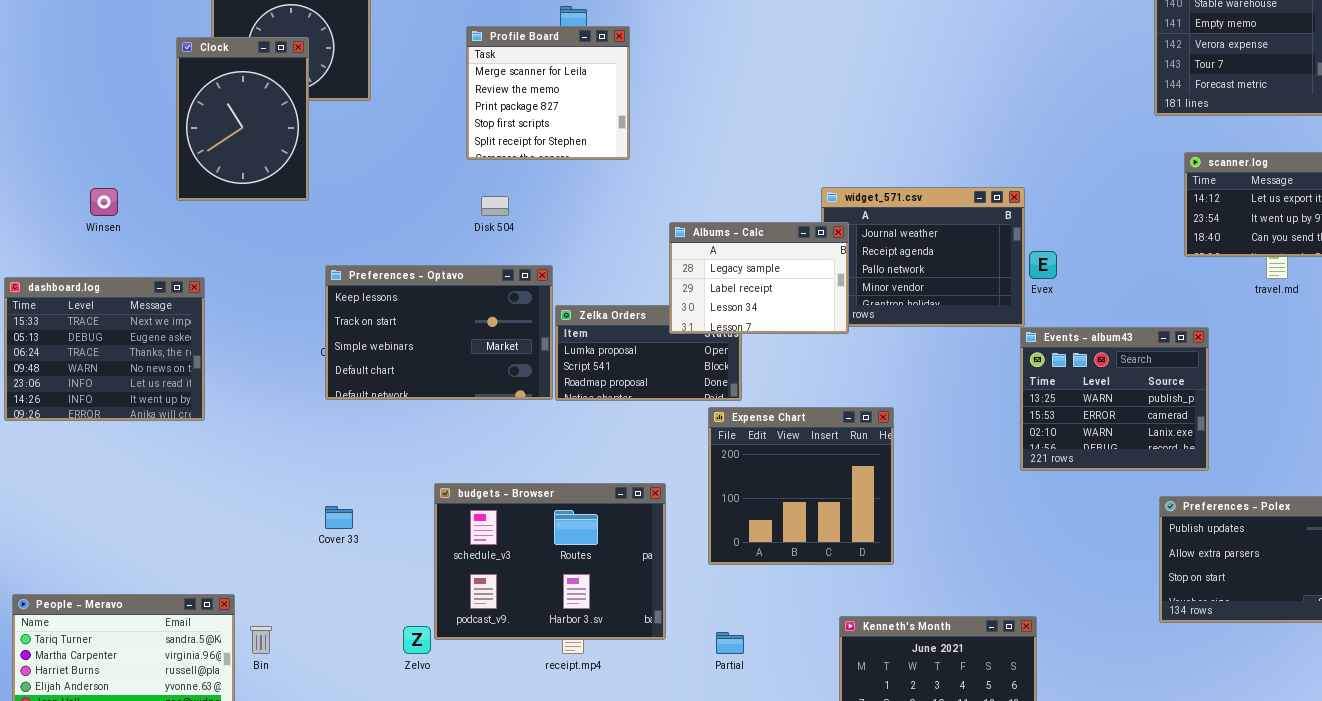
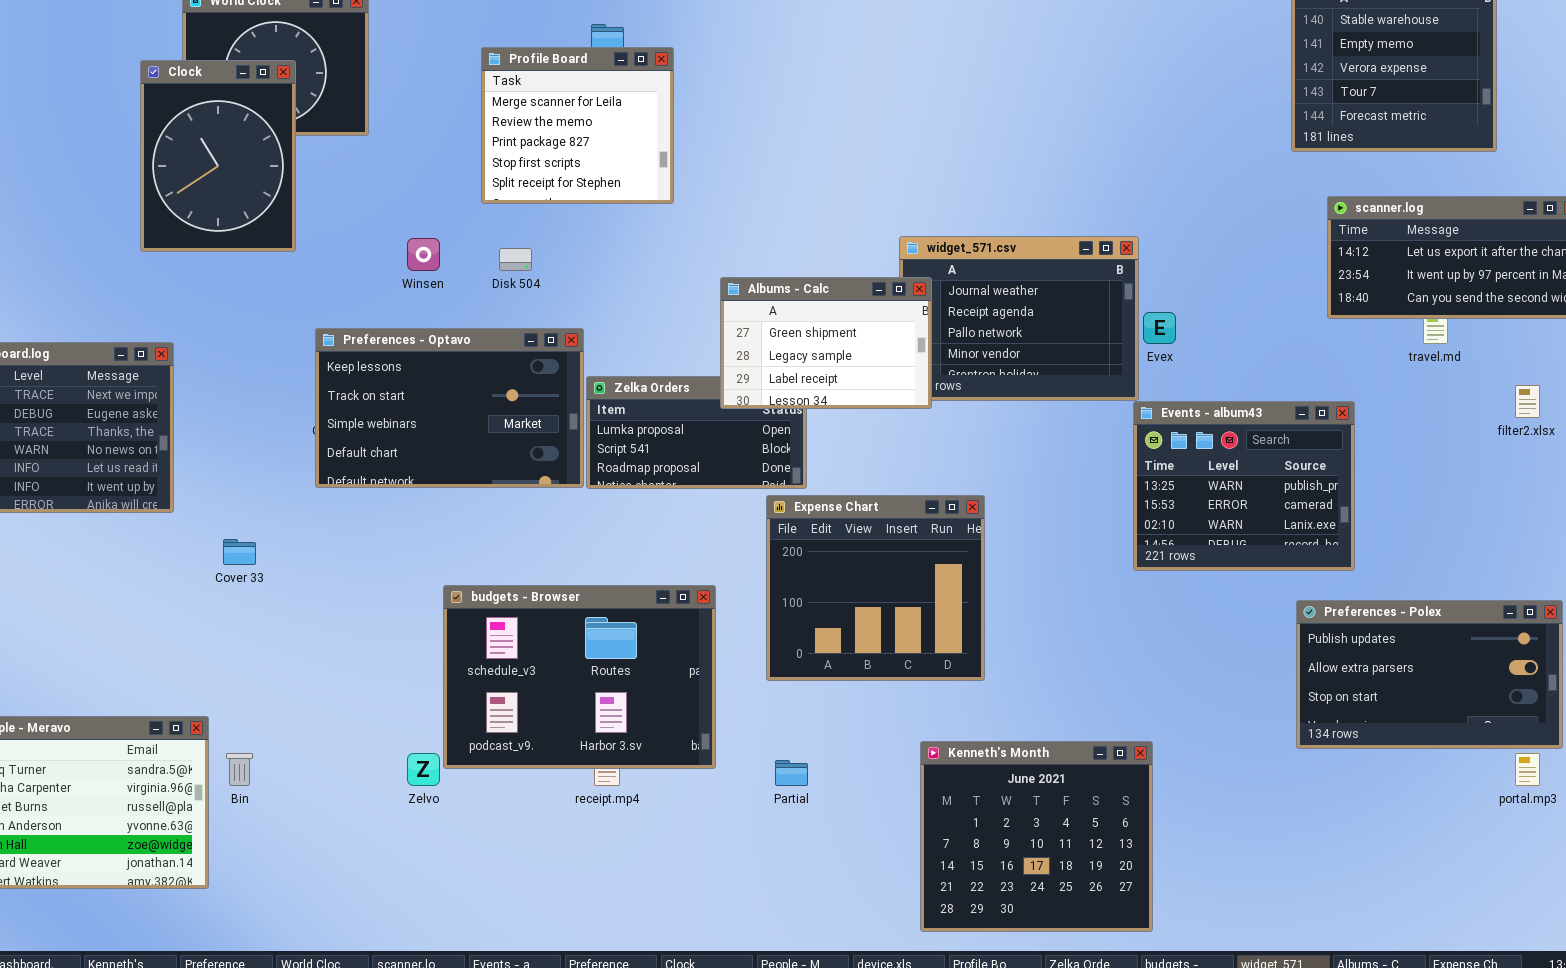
Winsen: [90,188,118,216] -> [407,238,440,271], moved
Albums - Calc: [669,222,849,334] -> [720,277,932,409], scrolled up 1 row
Cover 33: [325,506,353,529] -> [223,539,256,565], moved

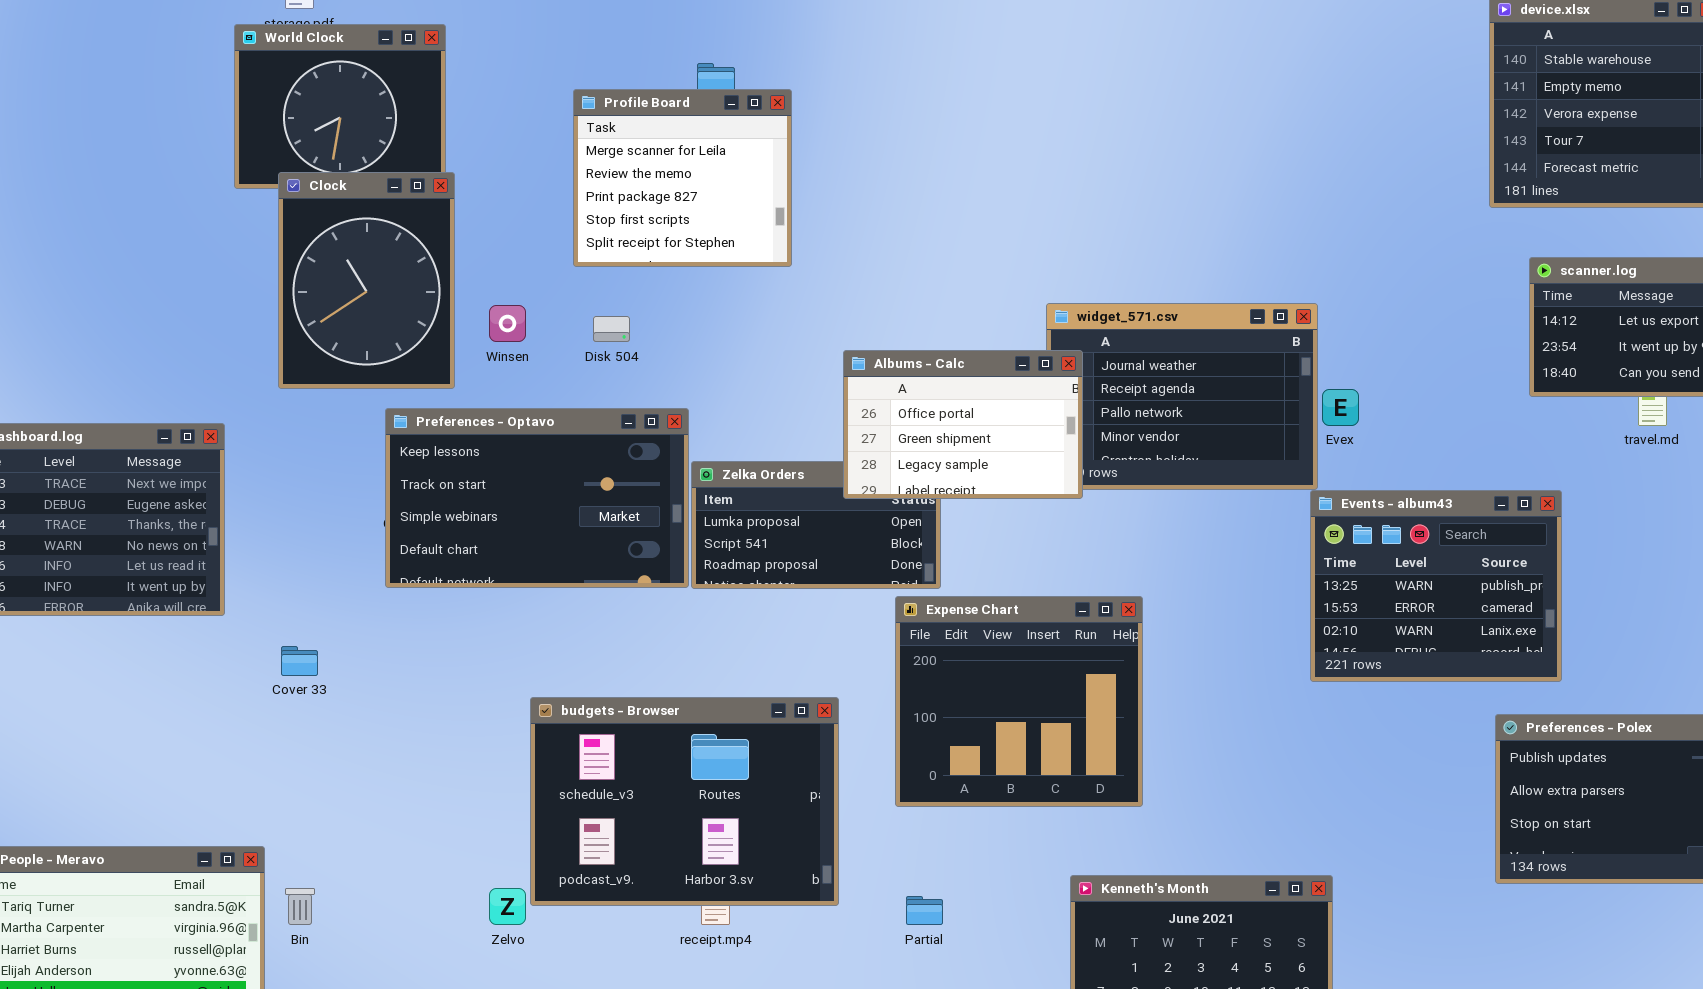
Clock: [140,60,296,252] -> [278,172,455,389], moved
Albums - Calc: [720,277,932,409] -> [843,350,1083,499], scrolled up 1 row

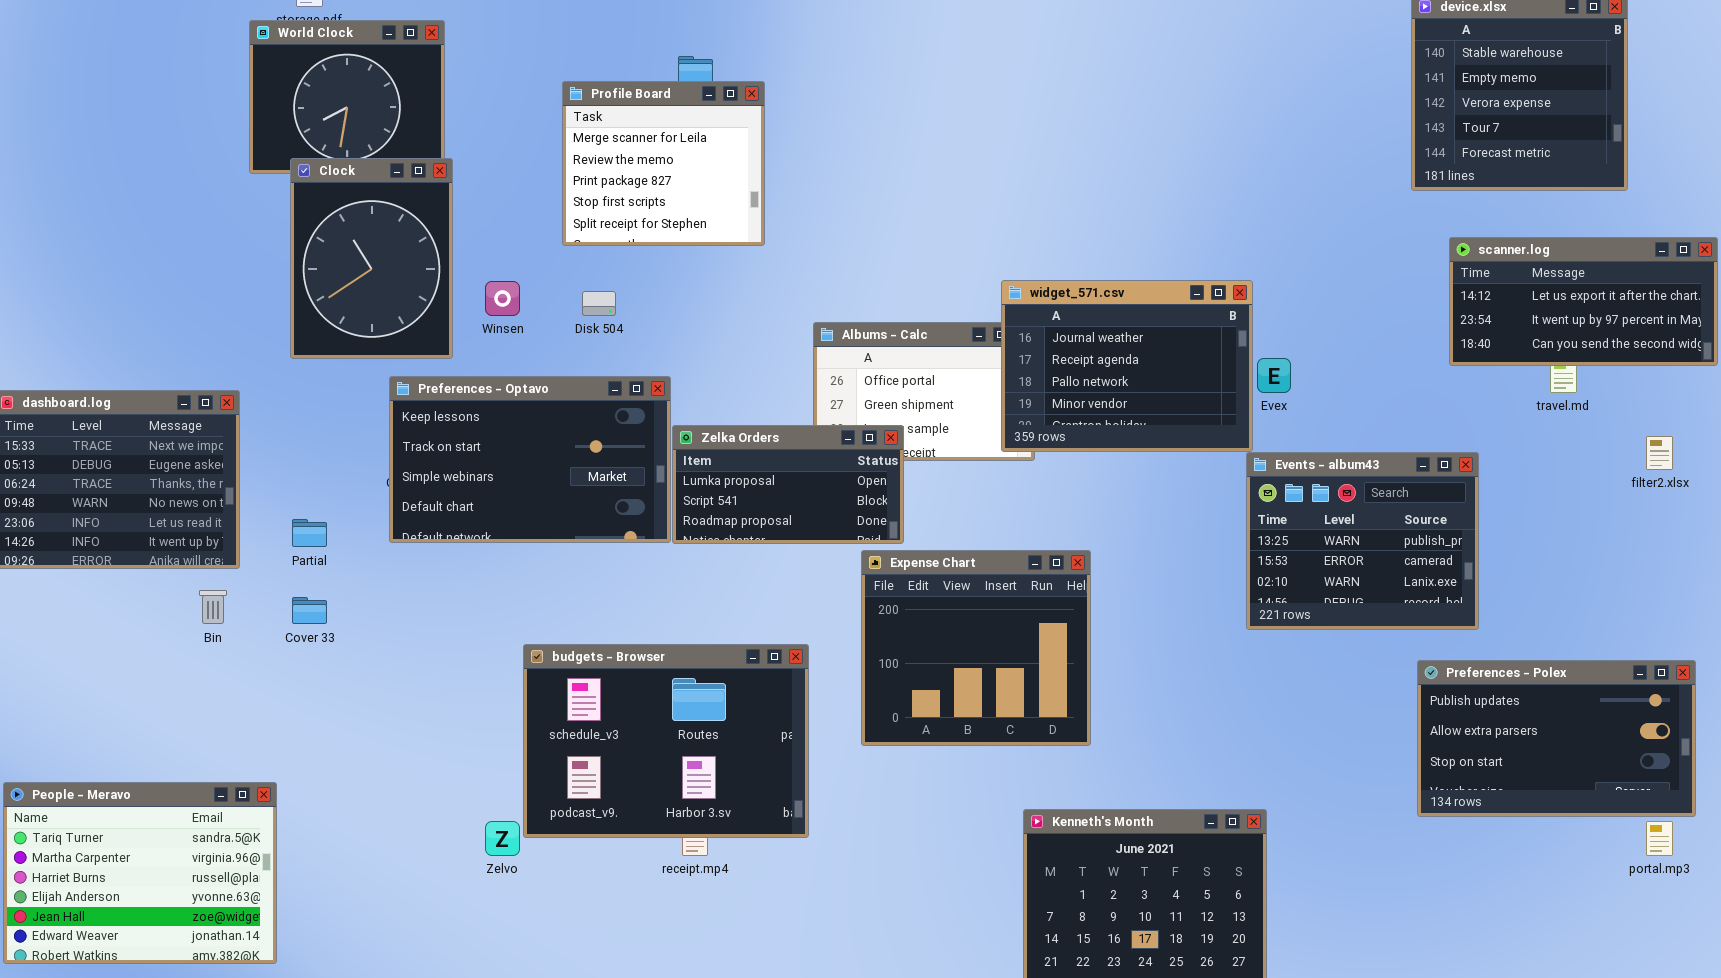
widget_571.csv: [1046,303,1318,490] -> [1001,280,1253,452], raised
Zelka Orders: [691,461,941,589] -> [672,425,904,544], raised
Bin: [285,888,315,925] -> [199,590,227,624], moved
Partial: [906,896,943,925] -> [292,519,327,547], moved

